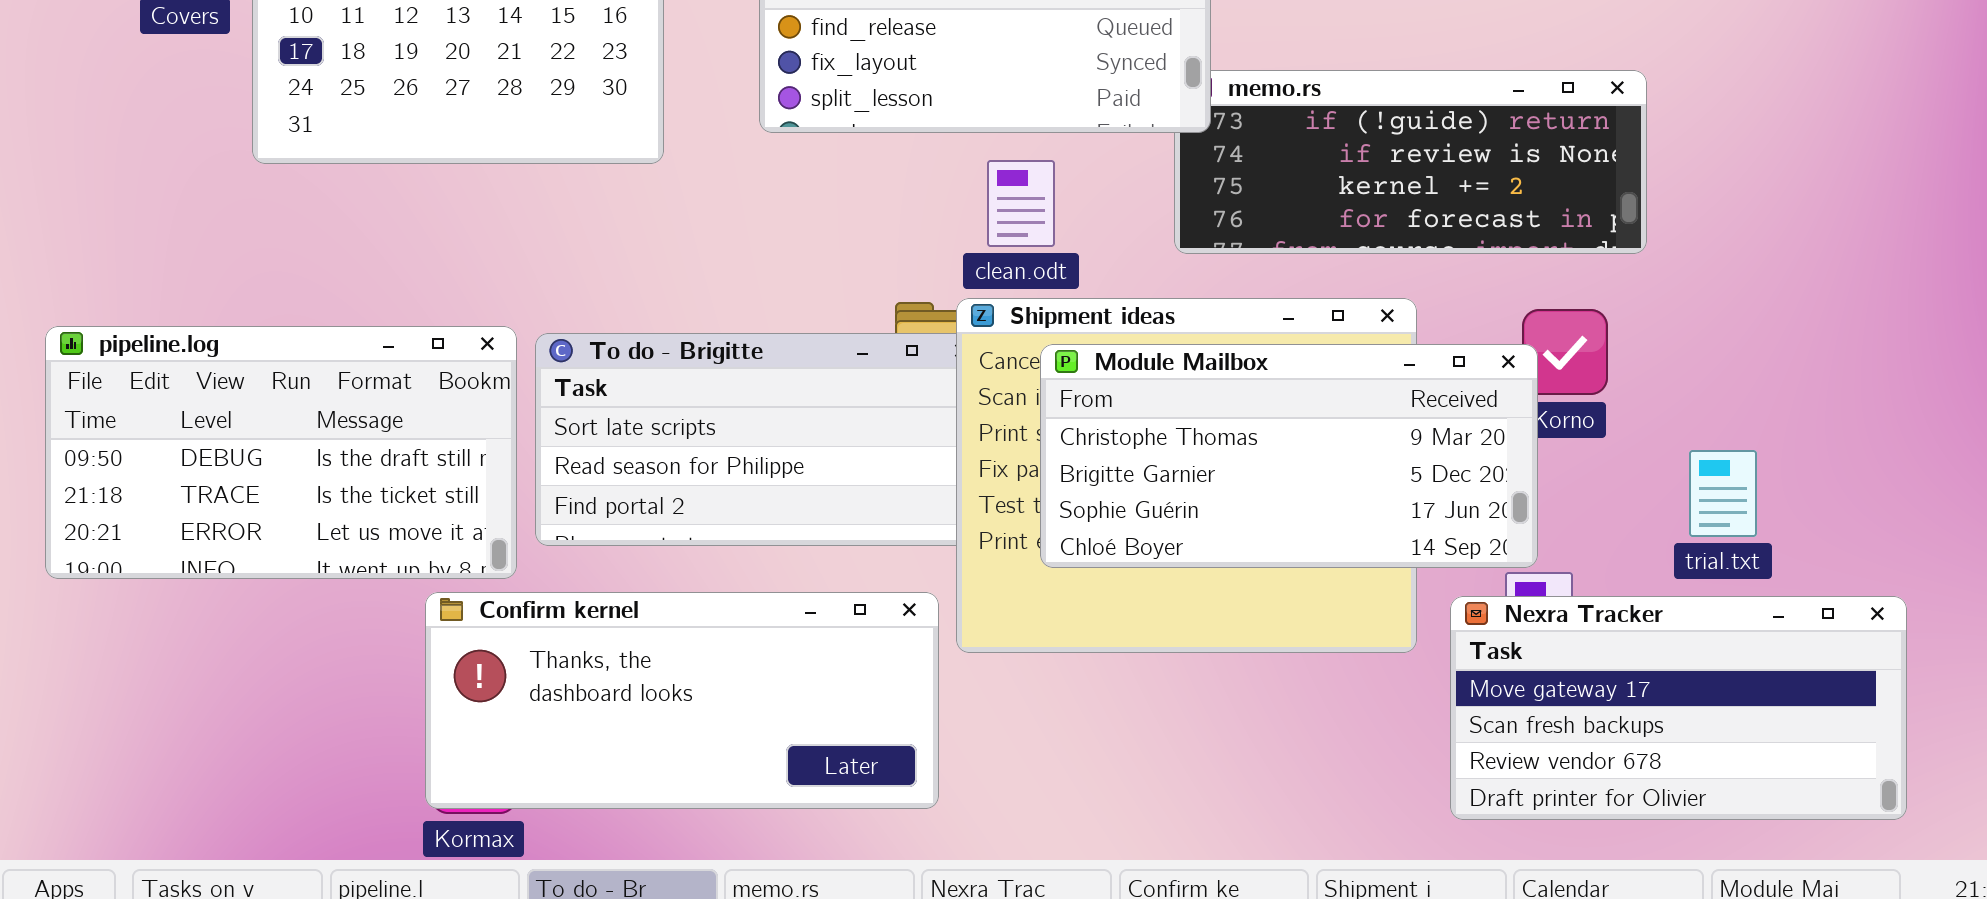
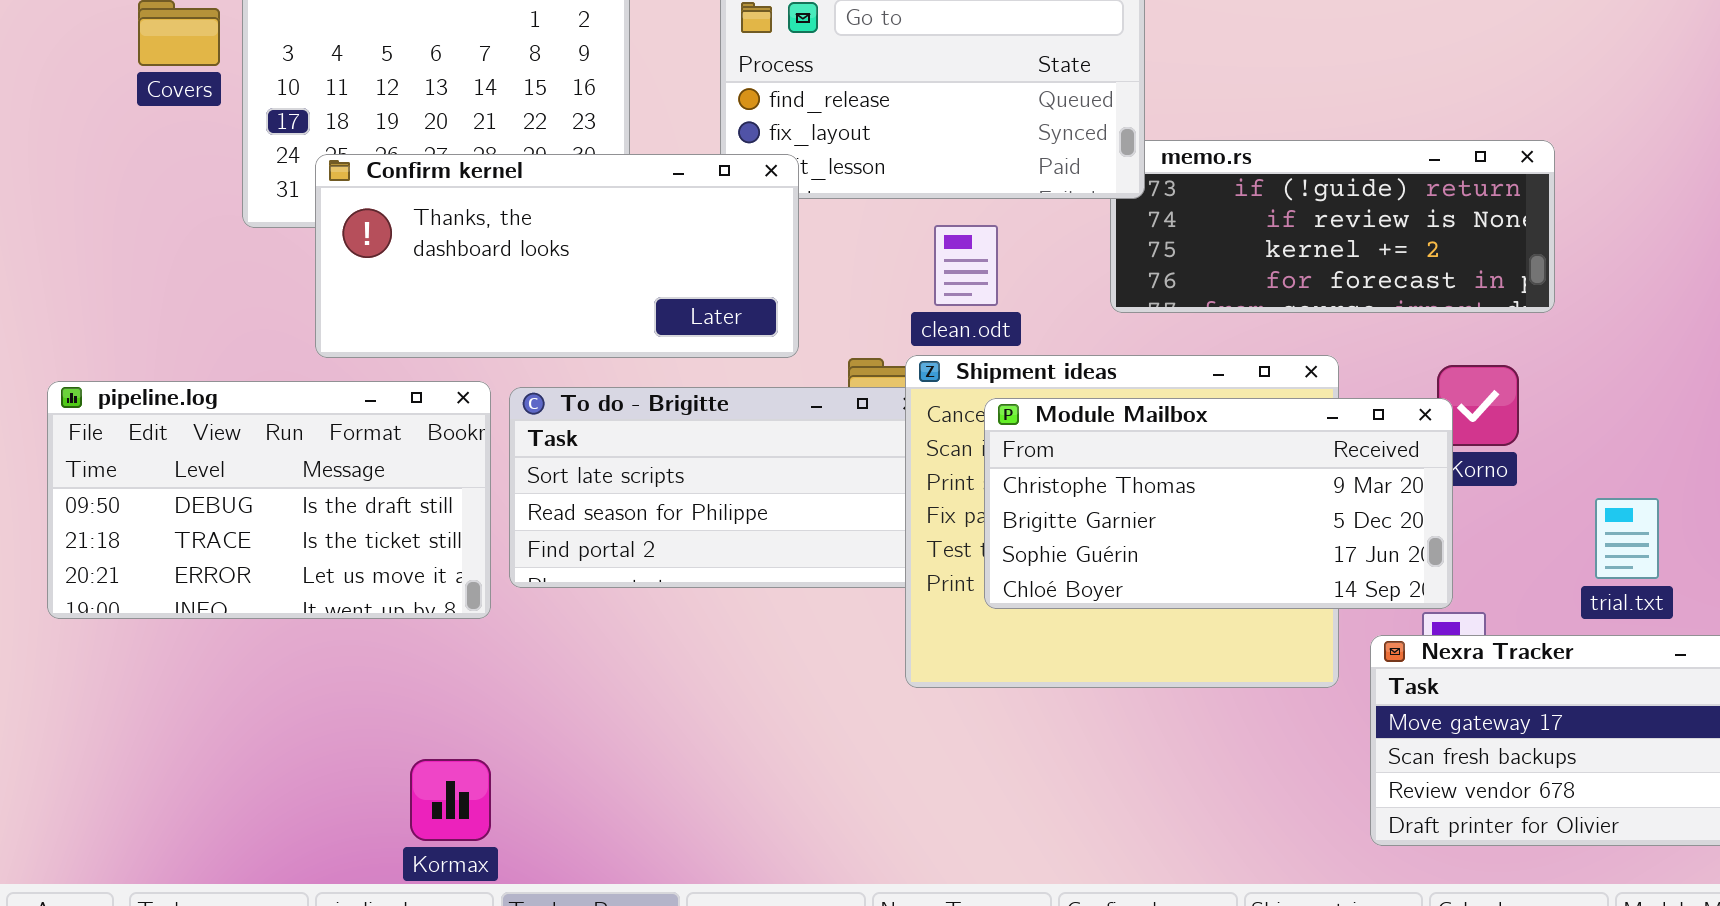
Confirm kernel: [425,592,939,809] -> [315,154,799,358], moved

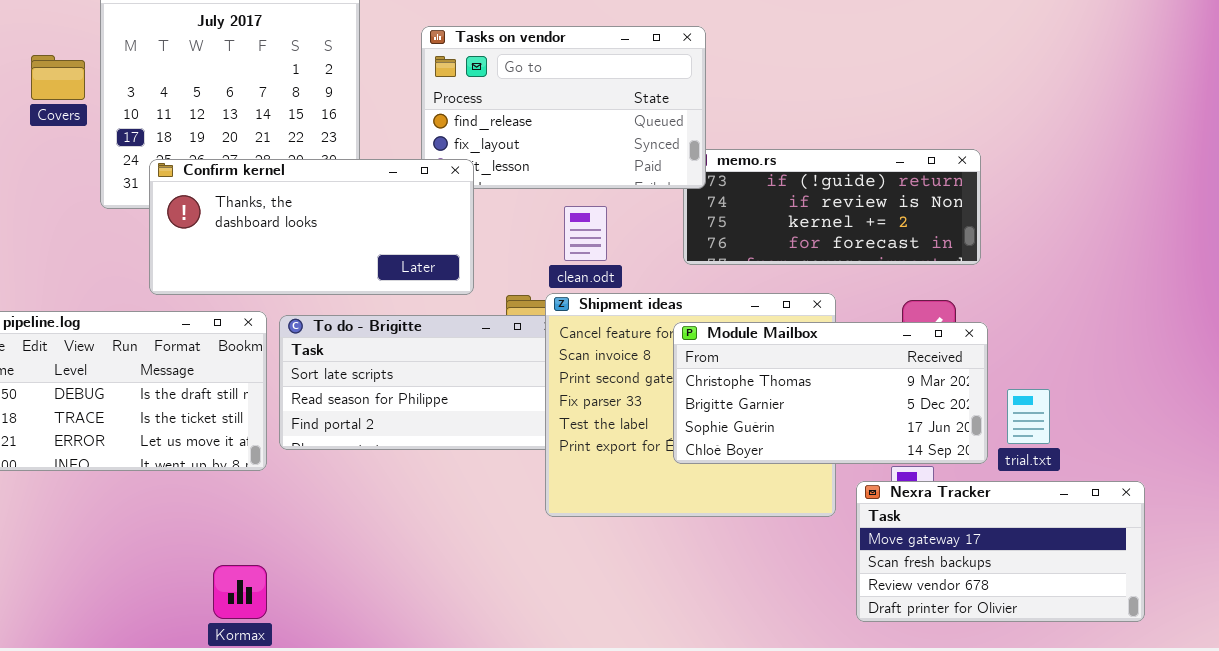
Module Mailbox: [984,398,1453,609] -> [673,322,988,464], moved

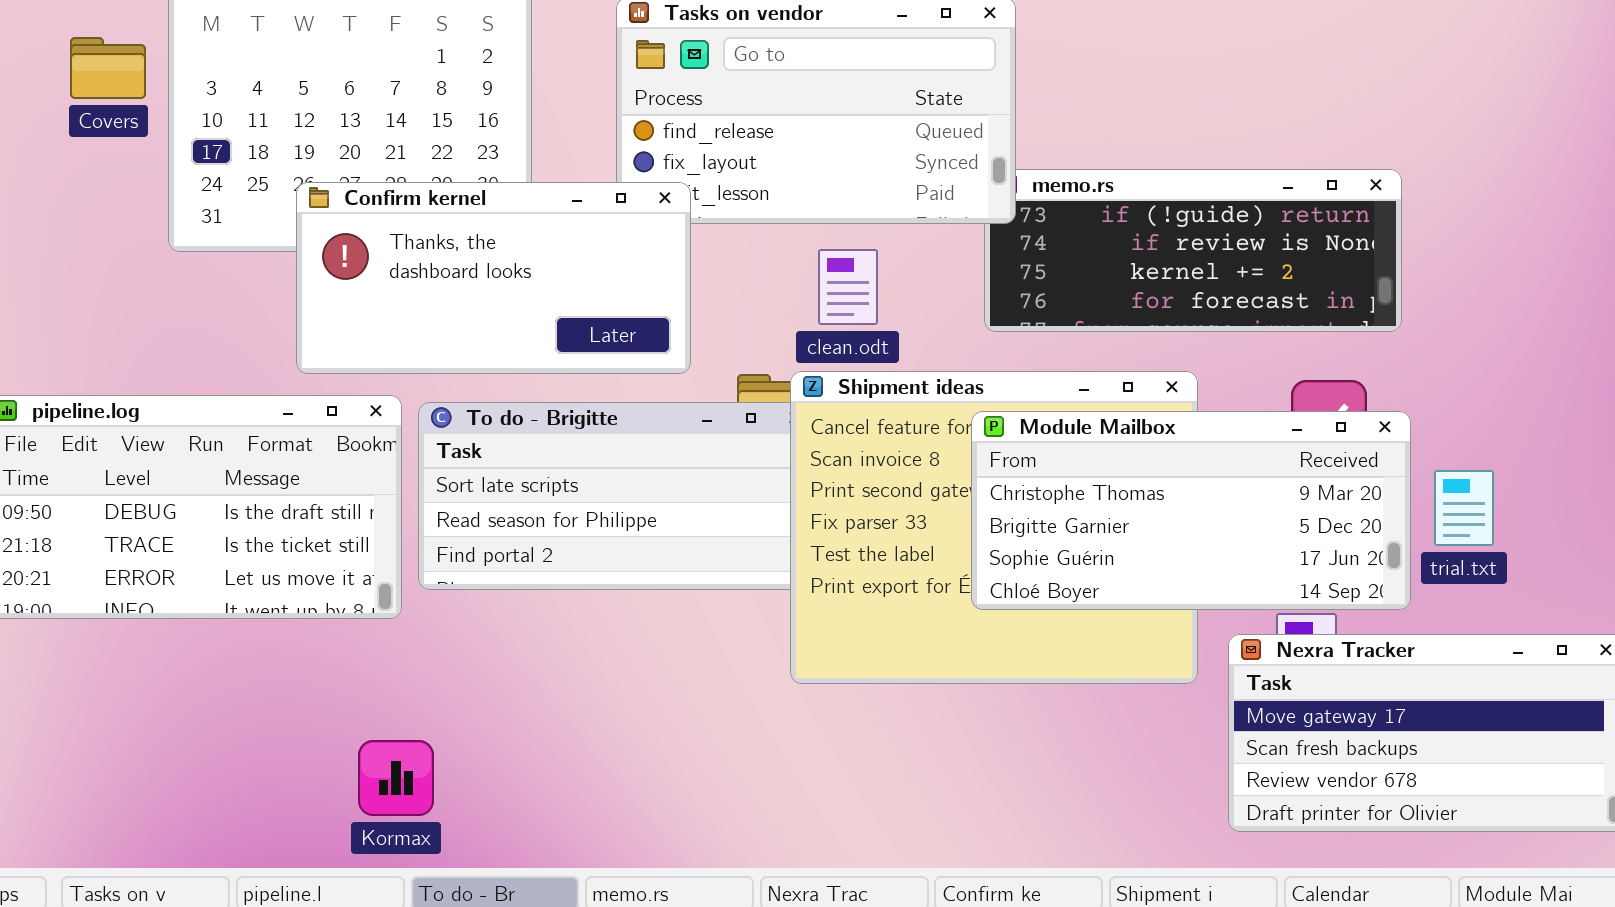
Confirm kernel: [149,159,474,295] -> [296,182,691,374], resized
trial.txt: [1007,389,1050,444] -> [1434,470,1494,546], moved
Kormax: [213,565,267,619] -> [358,740,434,816], moved

